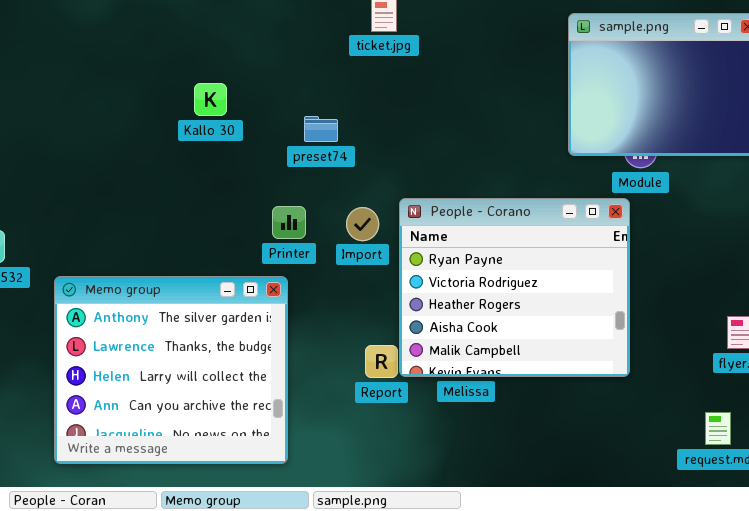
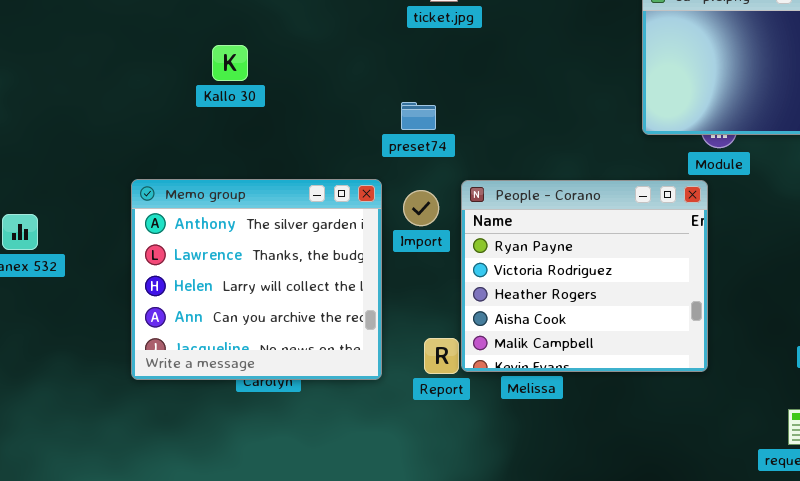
Kallo 30: [194,83,227,116] -> [212,45,248,81], moved
preset74: [304,116,338,142] -> [401,102,436,130], moved
Memo group: [54,276,288,464] -> [131,179,382,380], moved

